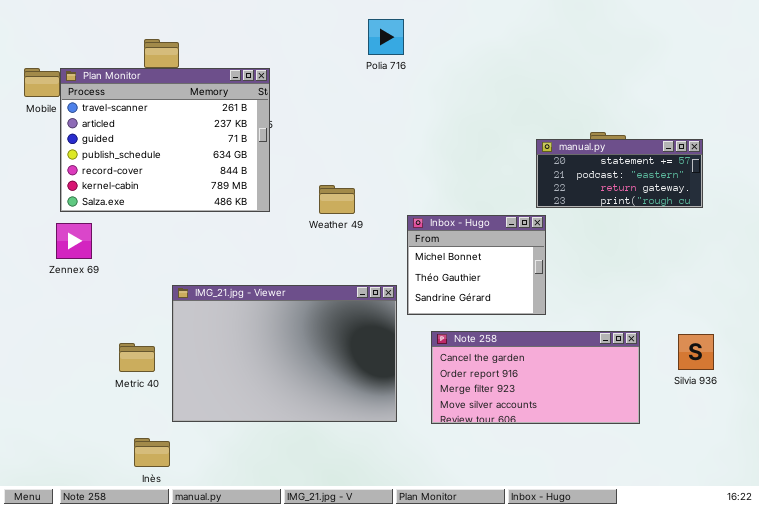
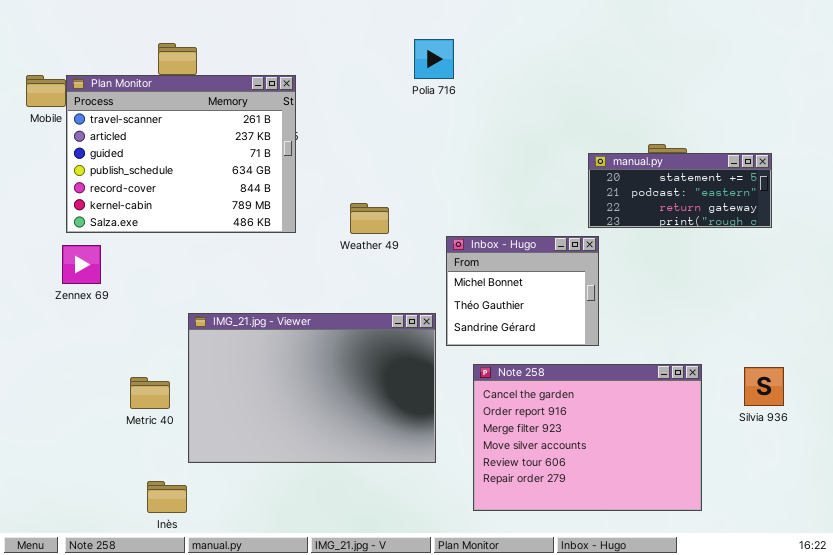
Polia 716: [368,19,404,55] -> [414,39,454,79], moved
Note 258: [431,331,640,424] -> [473,364,702,511], resized

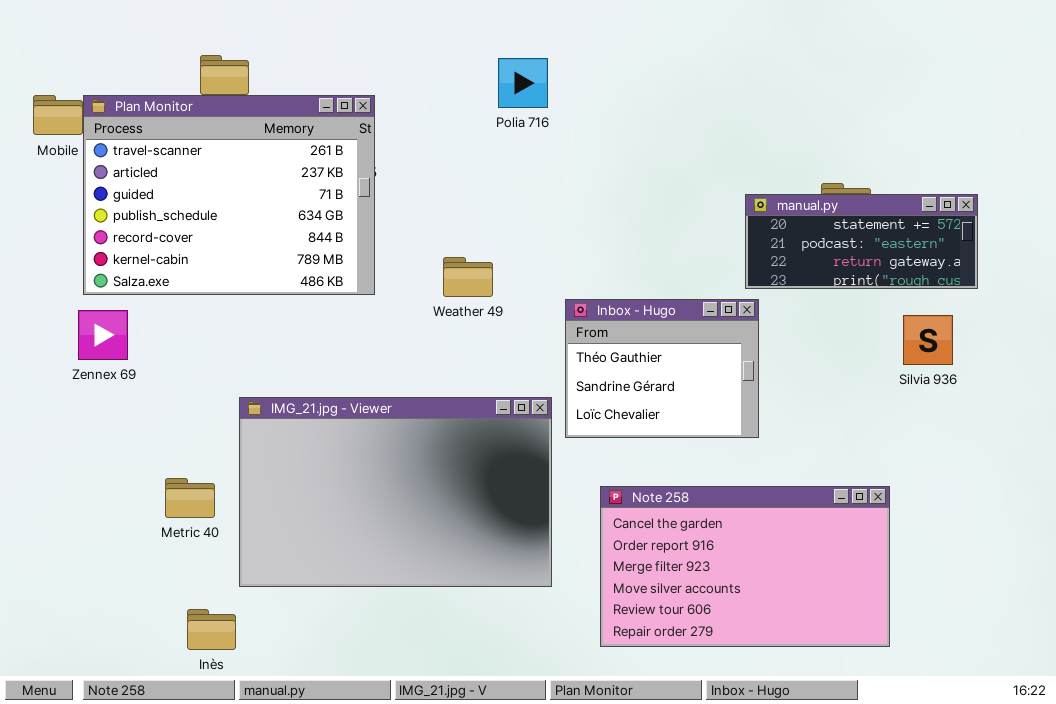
Polia 716: [414,39,454,79] -> [498,58,548,108], moved
Inbox - Hugo: [446,236,599,346] -> [565,299,759,438], scrolled down 1 row
Note 258: [473,364,702,511] -> [600,486,890,647], resized
Silvia 936: [744,367,784,406] -> [903,315,953,365], moved

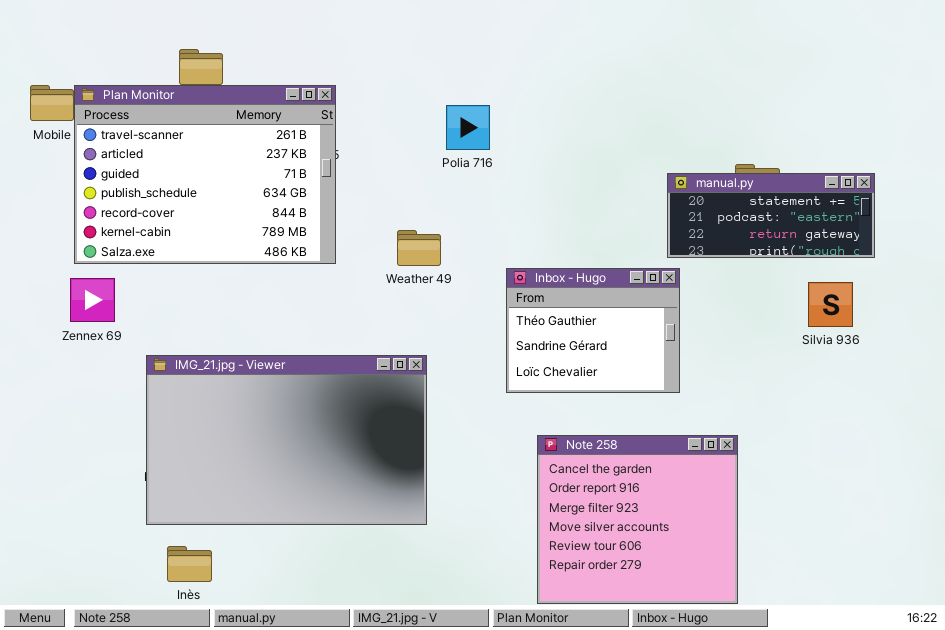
Polia 716: [498,58,548,108] -> [446,105,490,150], moved
IMG_21.jpg - Viewer: [239,397,552,587] -> [146,355,427,525], moved
Note 258: [600,486,890,647] -> [537,435,738,604], resized

